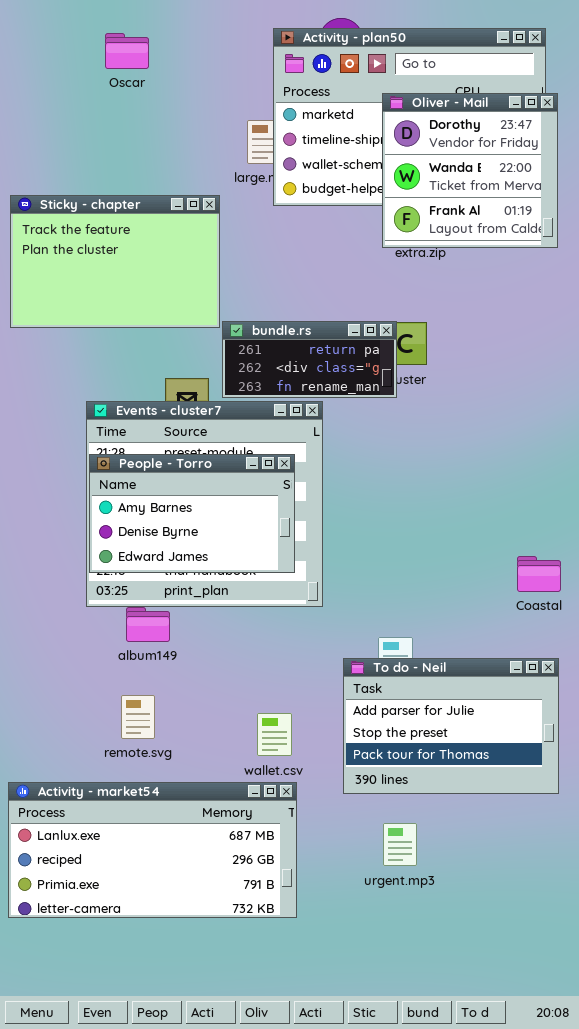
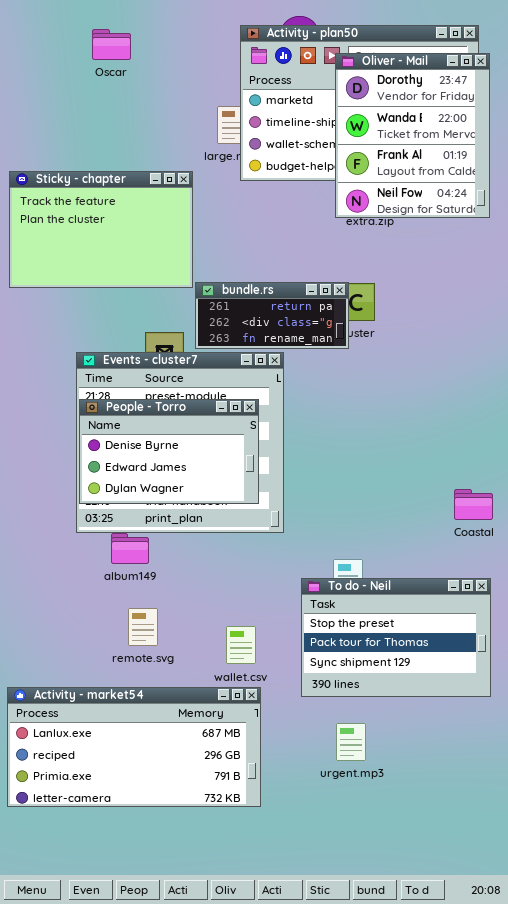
Oliver - Mail: [382,93,558,248] -> [335,53,490,218], resized
People - Torro: [89,454,295,573] -> [79,399,259,504], scrolled down 1 row
To do - Neil: [343,658,559,794] -> [301,578,491,697], scrolled down 1 row
remote.svg: [121,695,155,739] -> [128,608,158,646], moved

